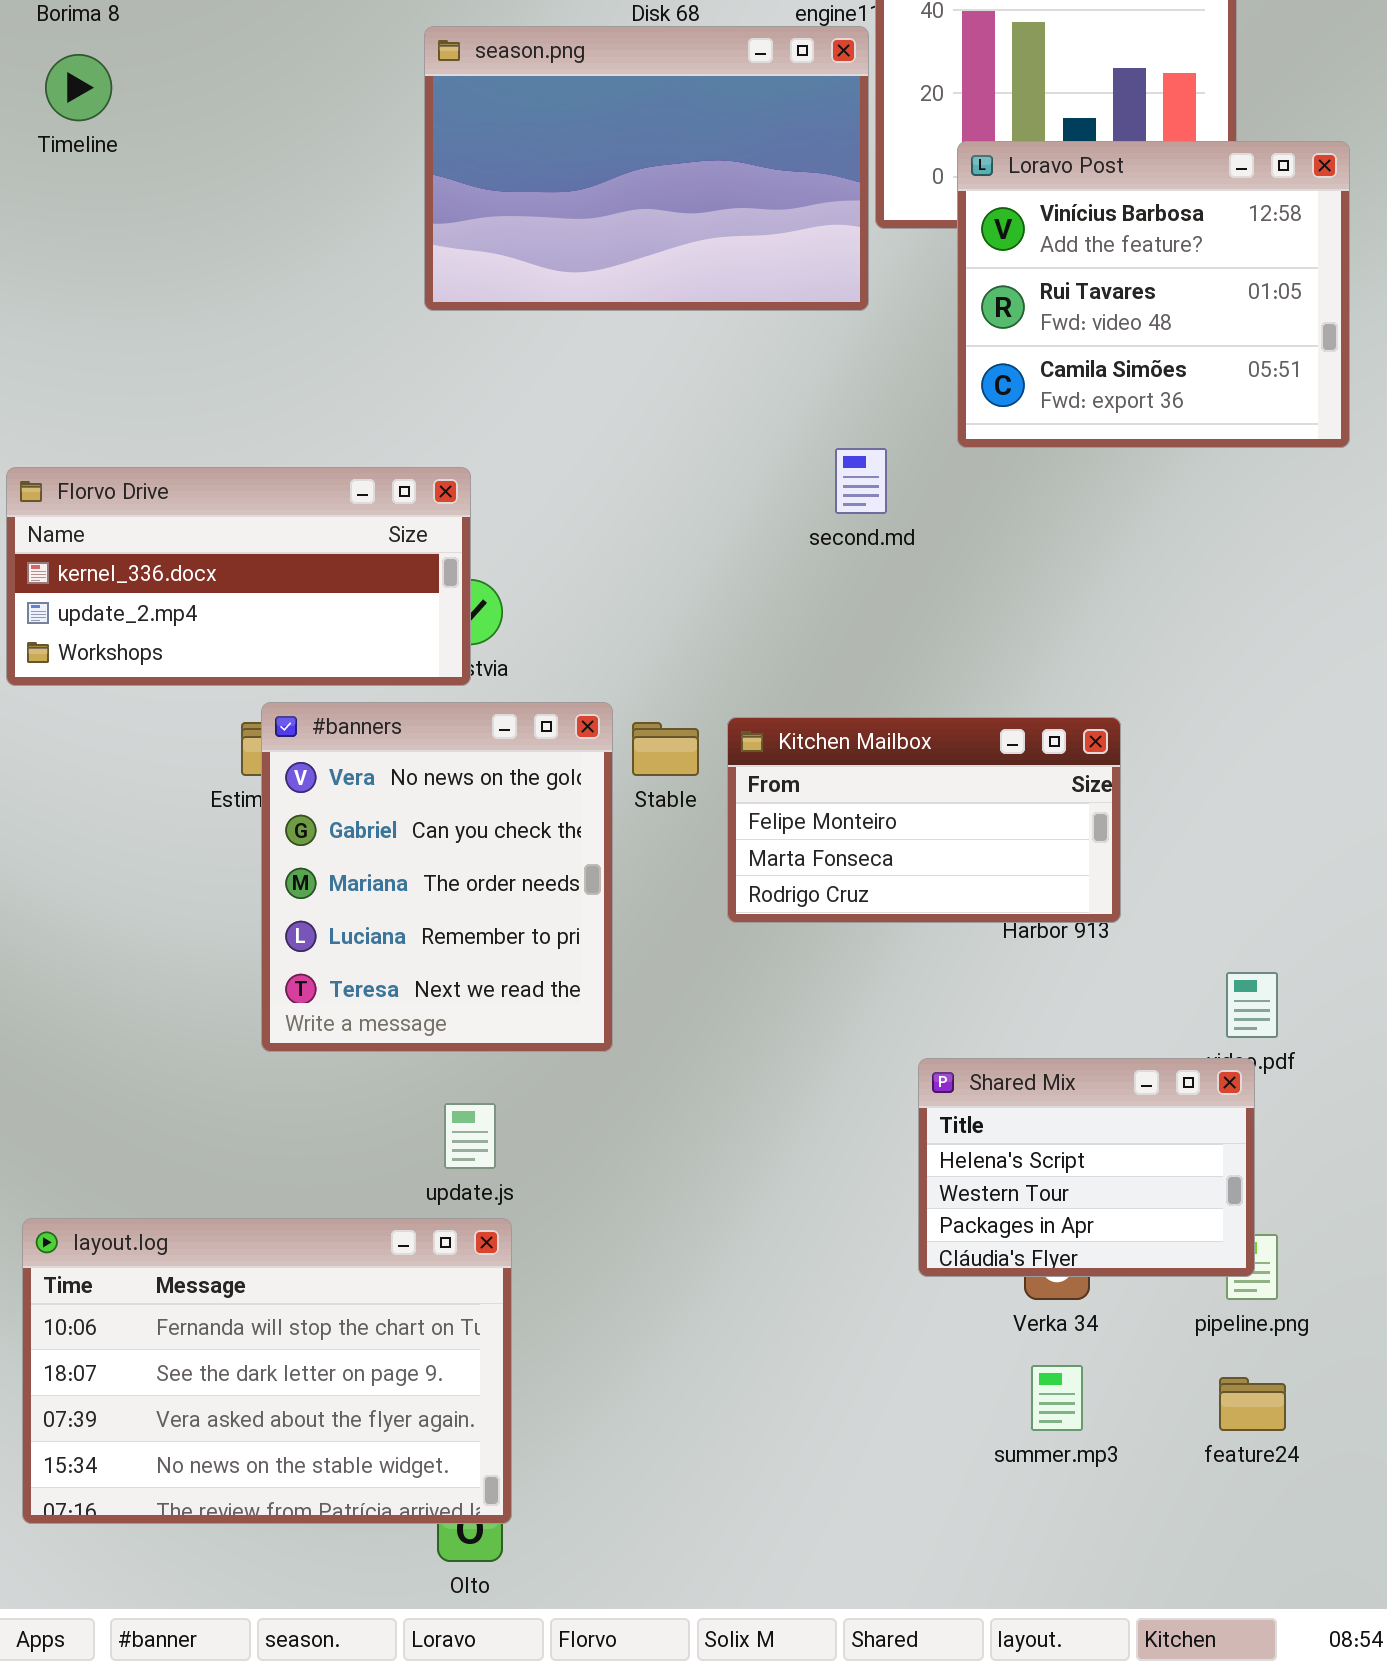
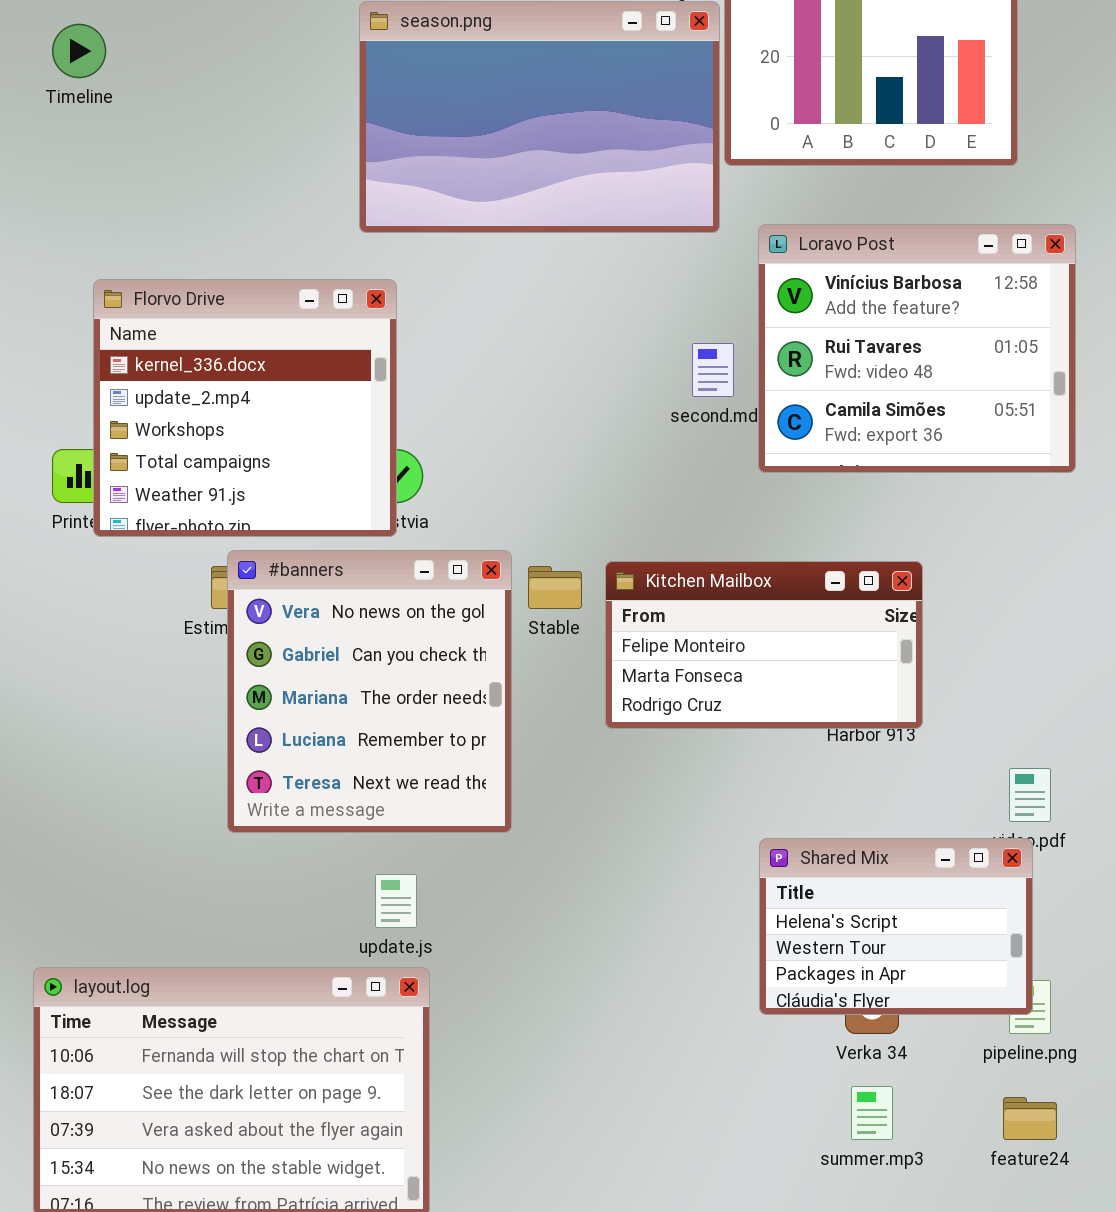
Loravo Post: [957,141,1350,448] -> [758,224,1076,473], moved
Florvo Drive: [6,467,471,686] -> [93,279,397,537], resized

